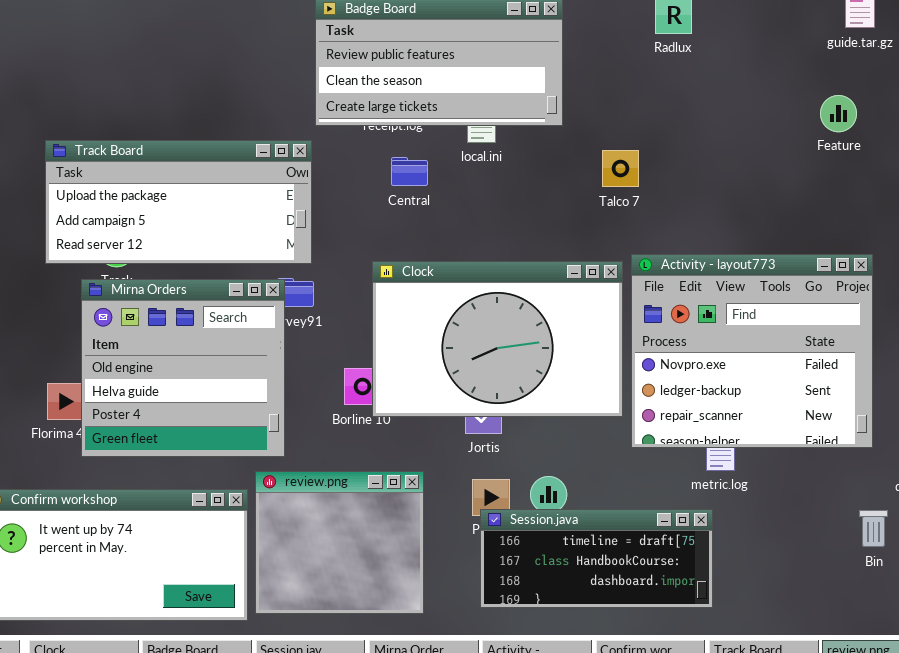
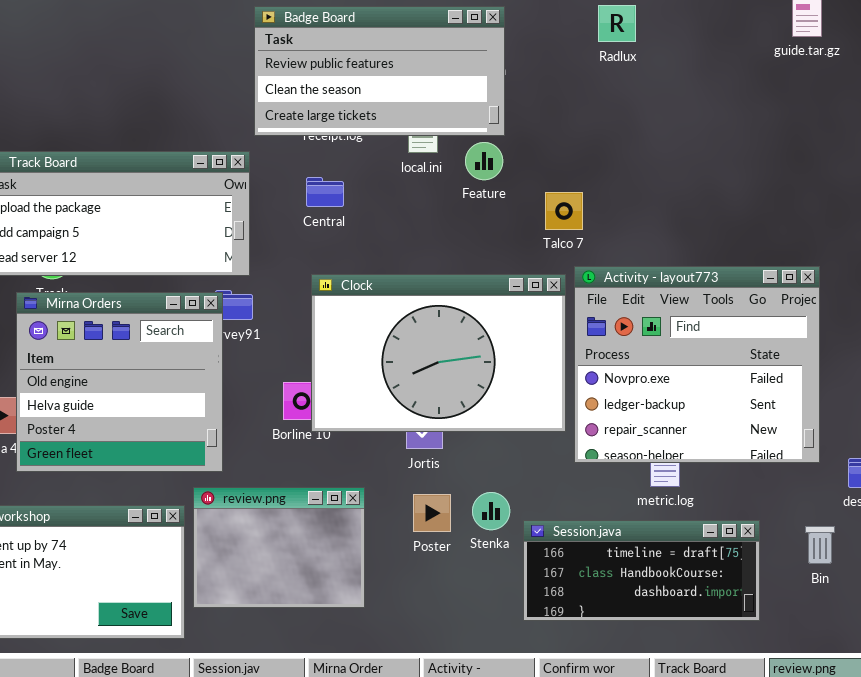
Feature: [820,95,857,132] -> [465,142,503,180], moved
Talco 7: [602,150,639,187] -> [545,192,583,230], moved
Central: [391,157,428,186] -> [306,177,344,207], moved
review.png: [255,471,424,614] -> [193,487,365,608], resized
Session.java: [480,509,713,608] -> [523,520,760,621], moved

